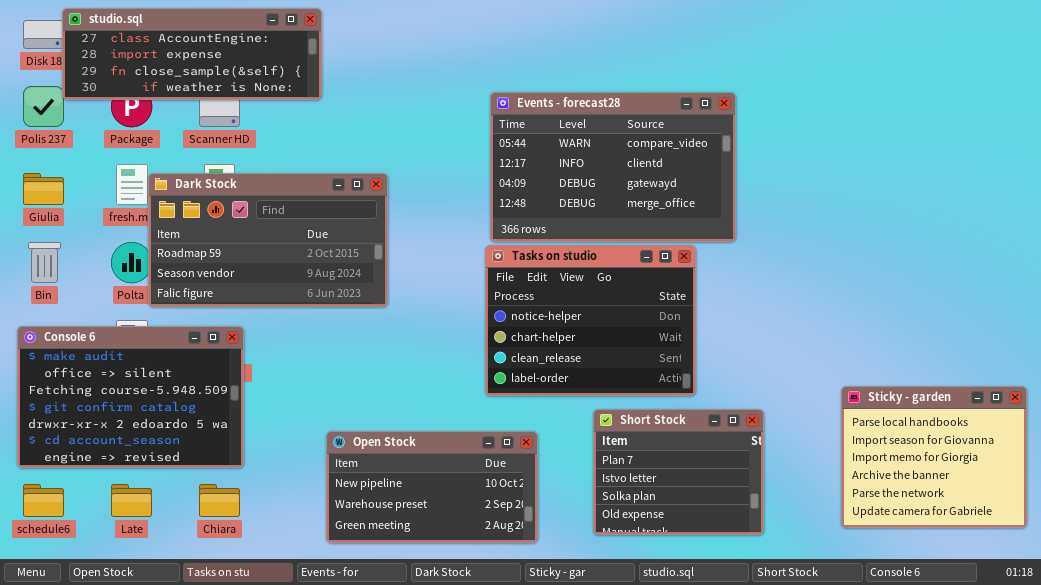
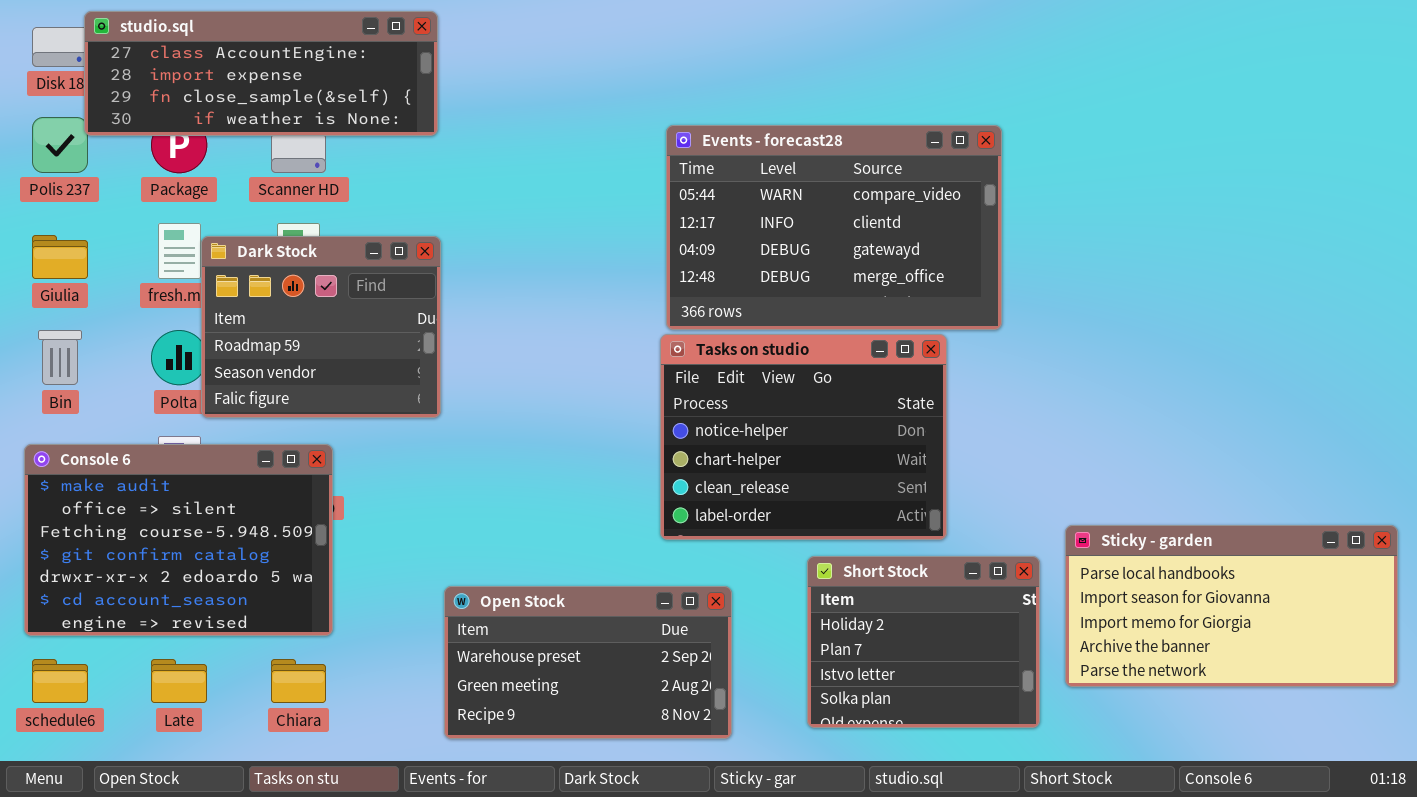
Dark Stock: [148,173,388,307] -> [201,236,441,418], resized
Sticky - garden: [841,386,1027,528] -> [1065,525,1398,687], resized
Short Stock: [593,409,764,535] -> [807,556,1040,728], scrolled up 1 row
Open Stock: [326,431,538,543] -> [444,586,732,739], scrolled down 1 row

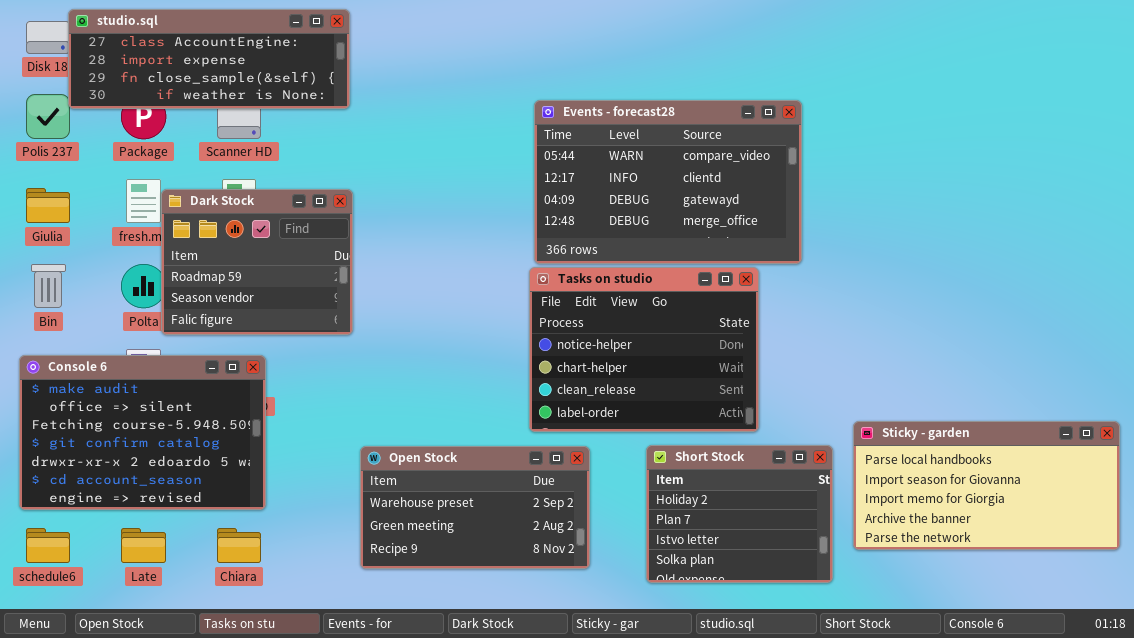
Open Stock: [444,586,732,739] -> [360,446,590,569], moved

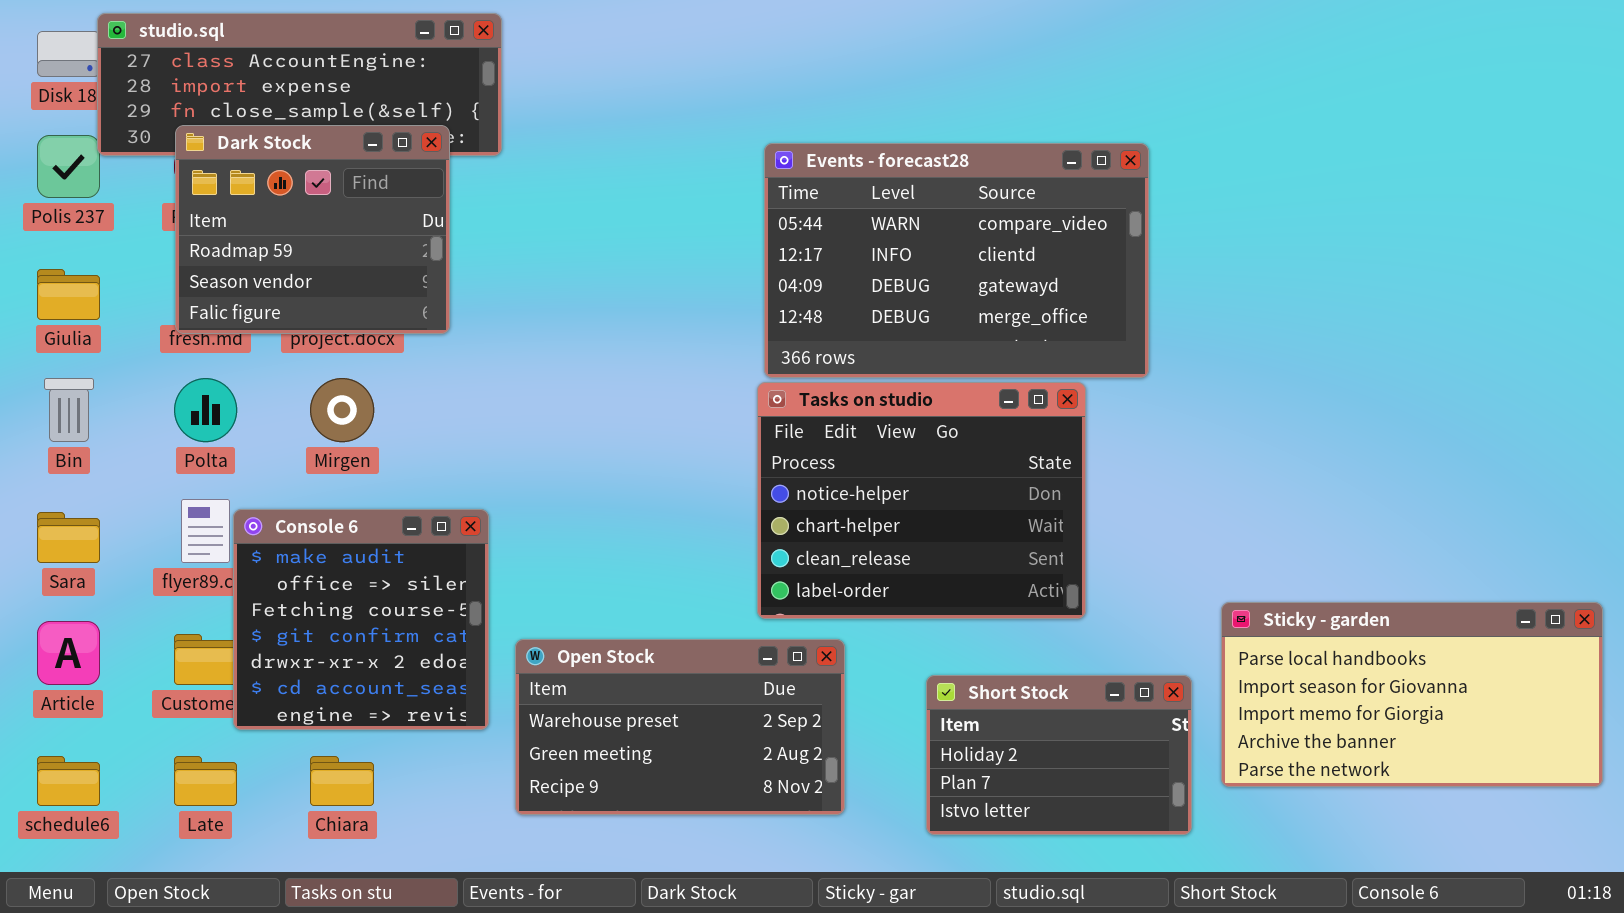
Dark Stock: [161,189,353,335] -> [175,125,450,334], moved
Console 6: [19,355,266,510] -> [233,509,489,730], moved, resized
Short Stock: [646,445,833,583] -> [926,675,1192,835], resized

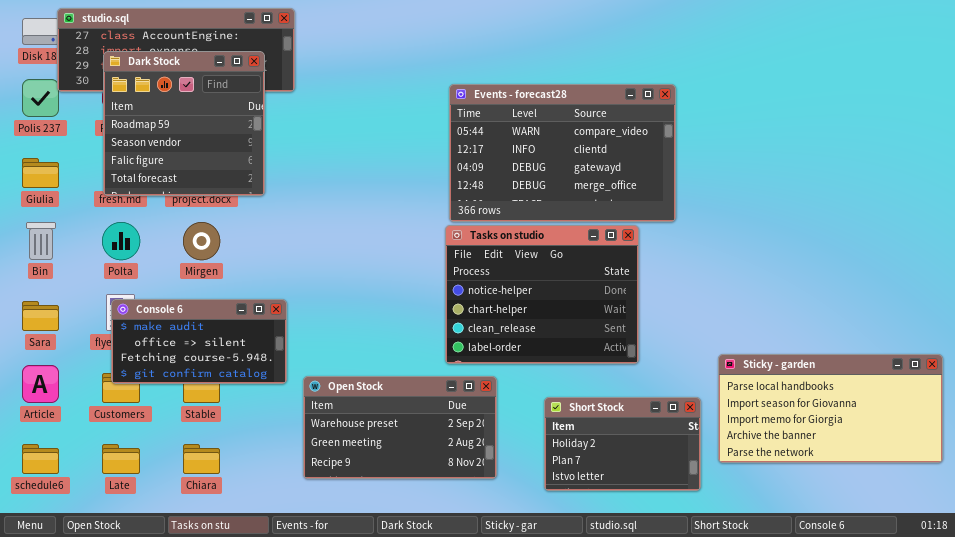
Dark Stock: [175,125,450,334] -> [103,51,265,196], resized
Console 6: [233,509,489,730] -> [111,299,287,384], resized

